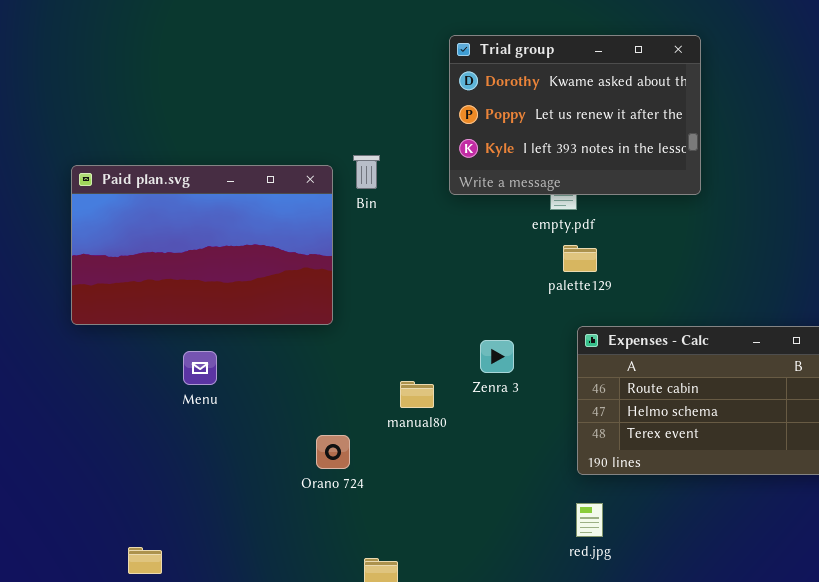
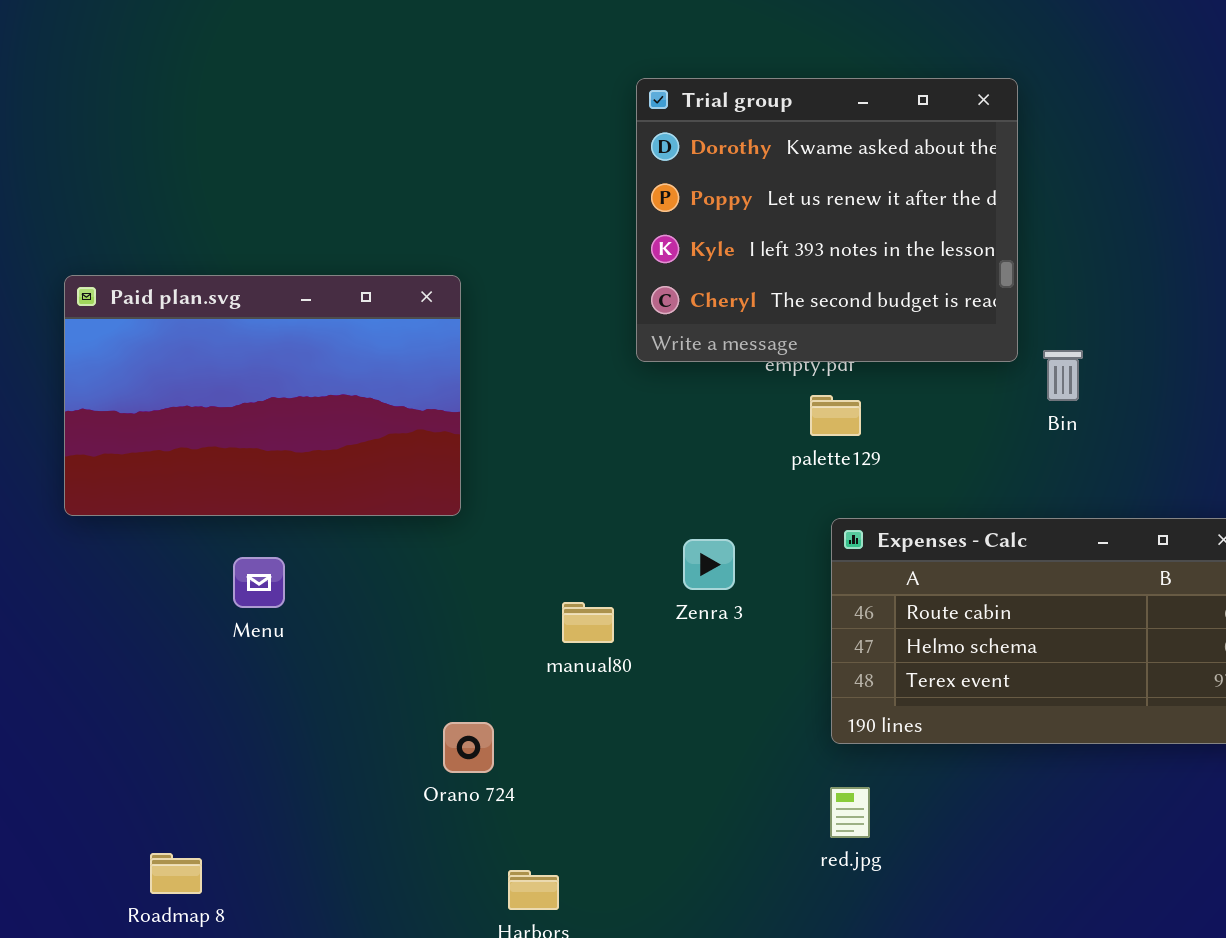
Trial group: [449,35,701,195] -> [636,78,1018,362], resized
Bin: [353,155,380,189] -> [1043,350,1083,401], moved
Orano 724: [316,435,350,469] -> [443,722,494,773], moved

